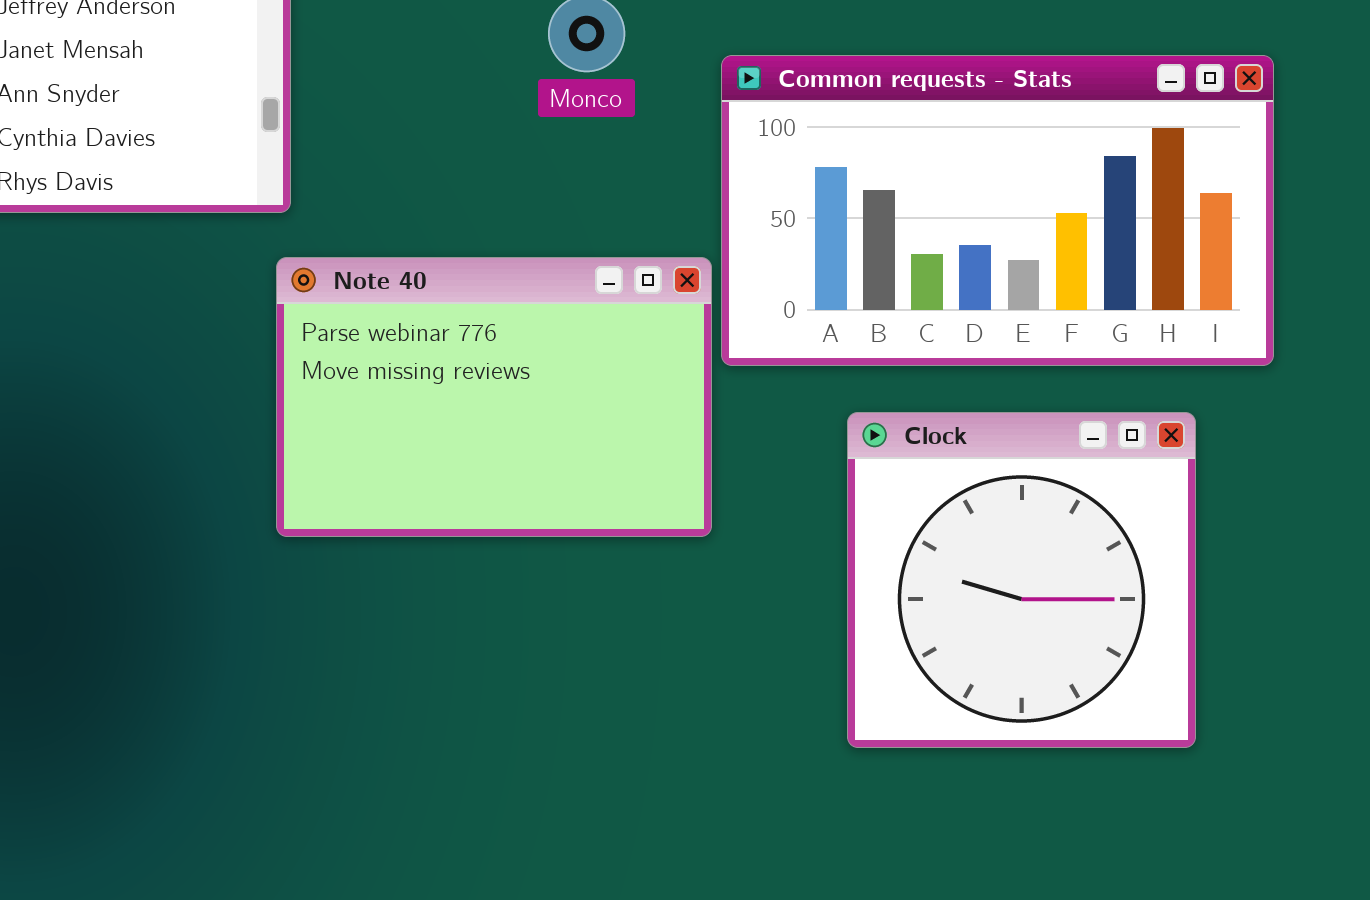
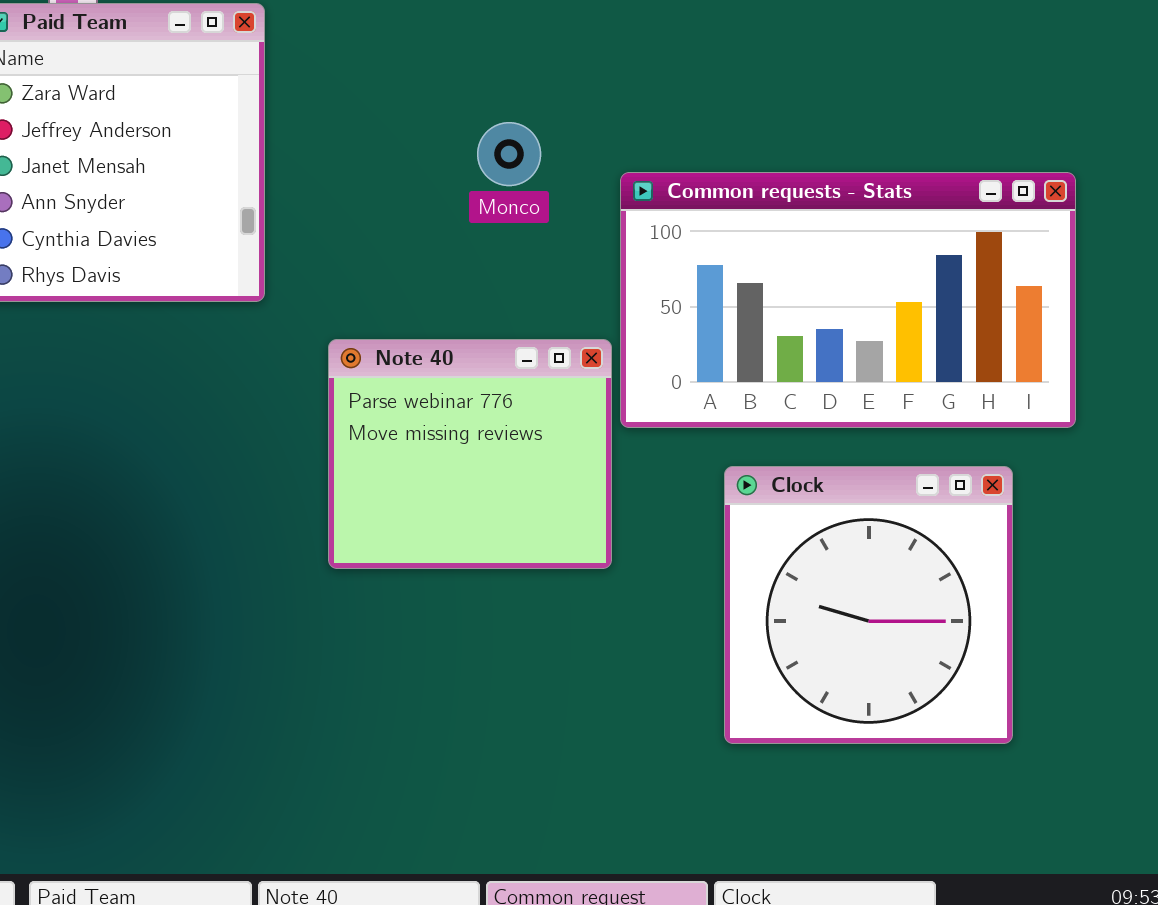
Note 40: [276,257,712,537] -> [328,339,612,569], resized

